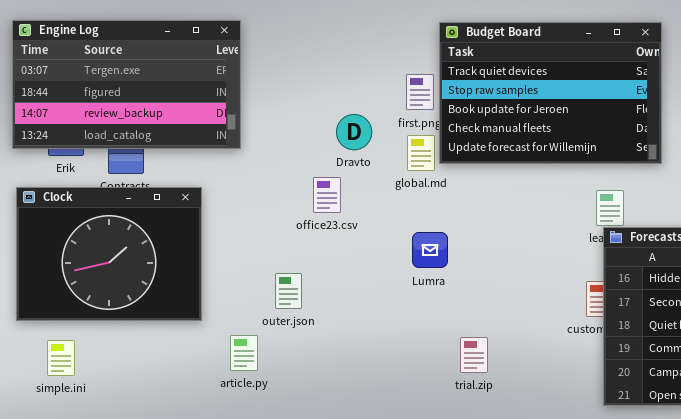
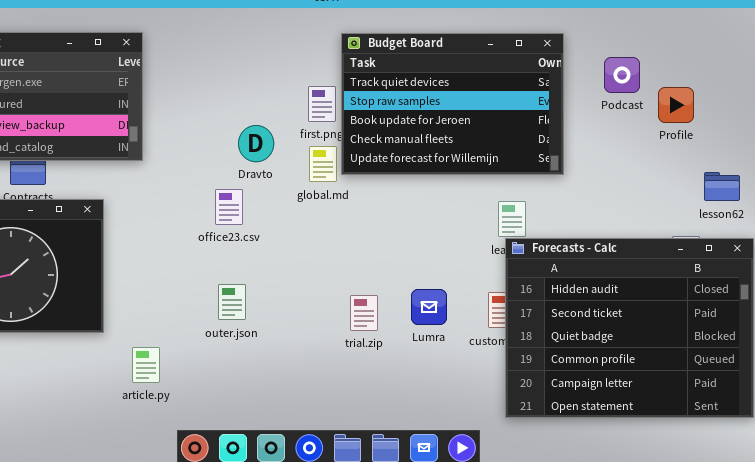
Lumra: [412,232,448,268] -> [411,289,447,325], moved
outer.json: [275,273,302,309] -> [218,284,246,320], moved
trial.zip: [460,337,488,373] -> [350,295,378,331], moved

